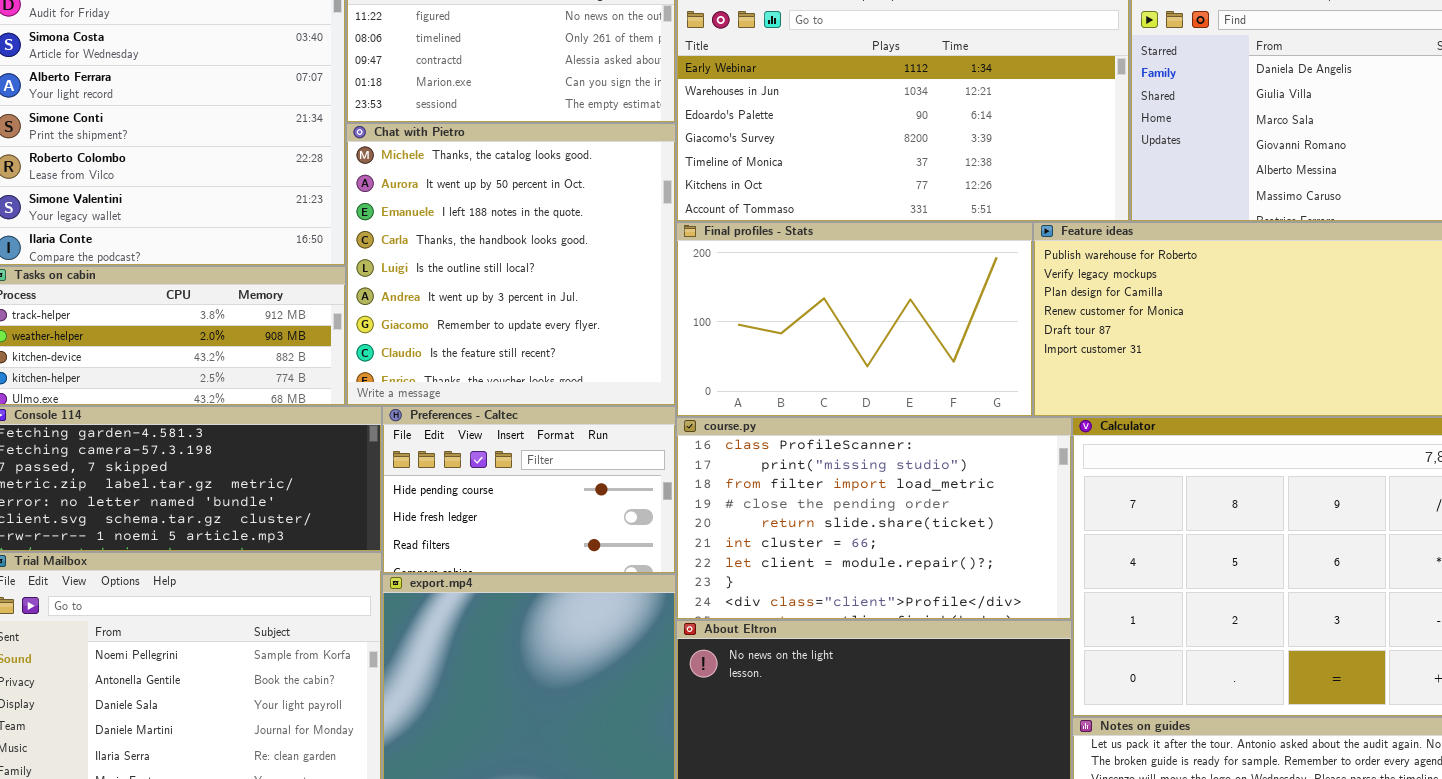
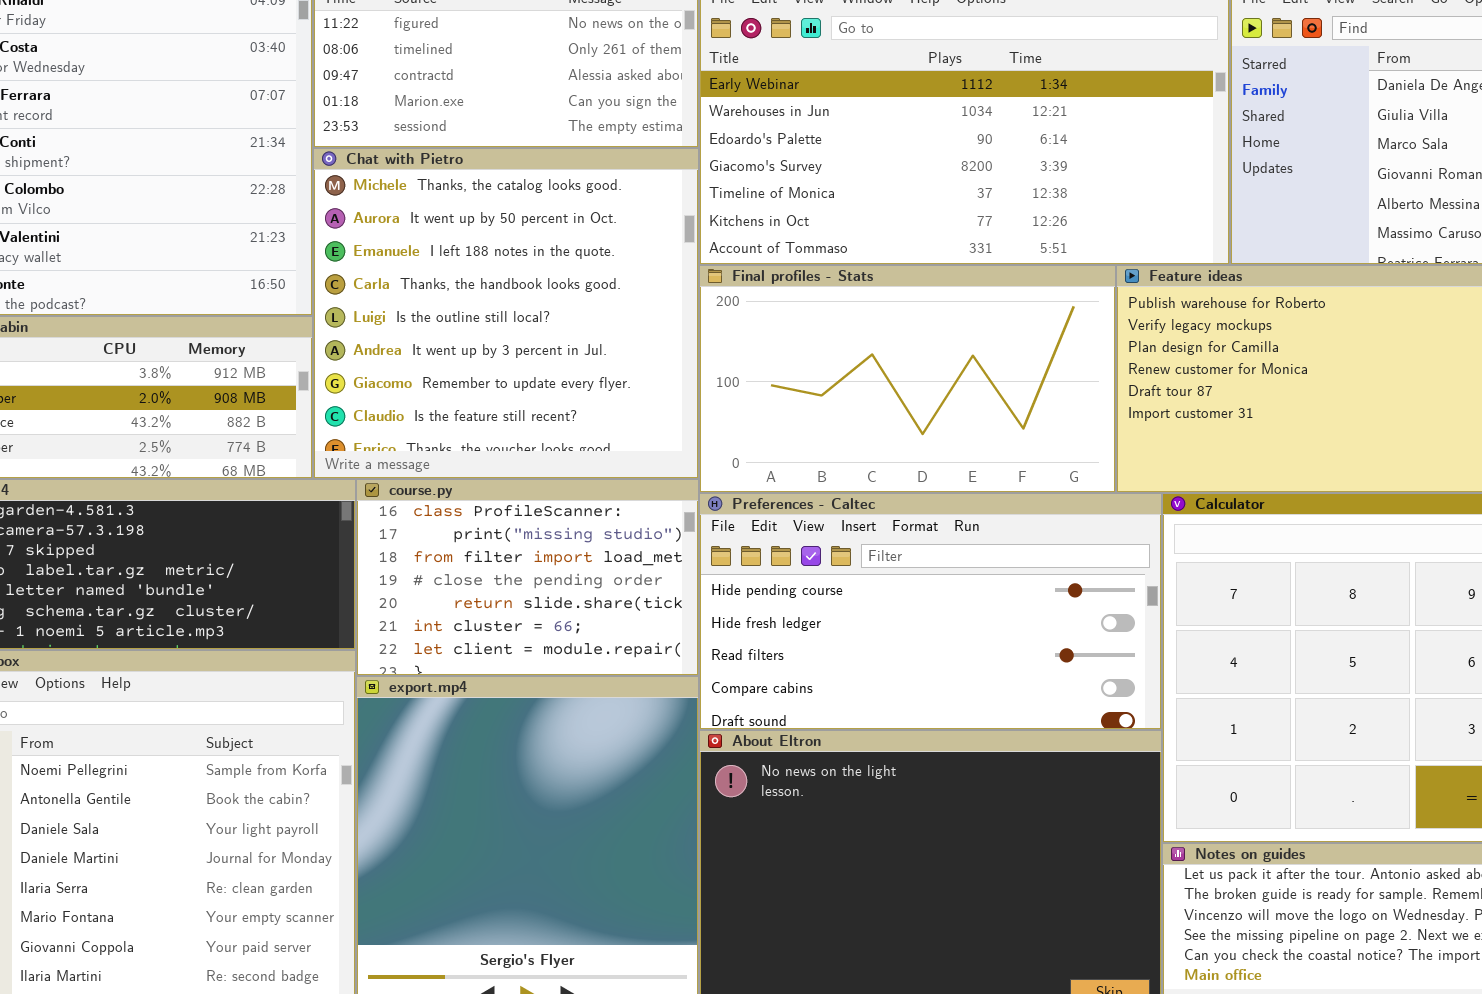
Preferences - Caltec: [382,406,676,574] -> [699,493,1162,730], moved, resized
course.py: [676,417,1072,620] -> [356,479,699,676], moved, resized

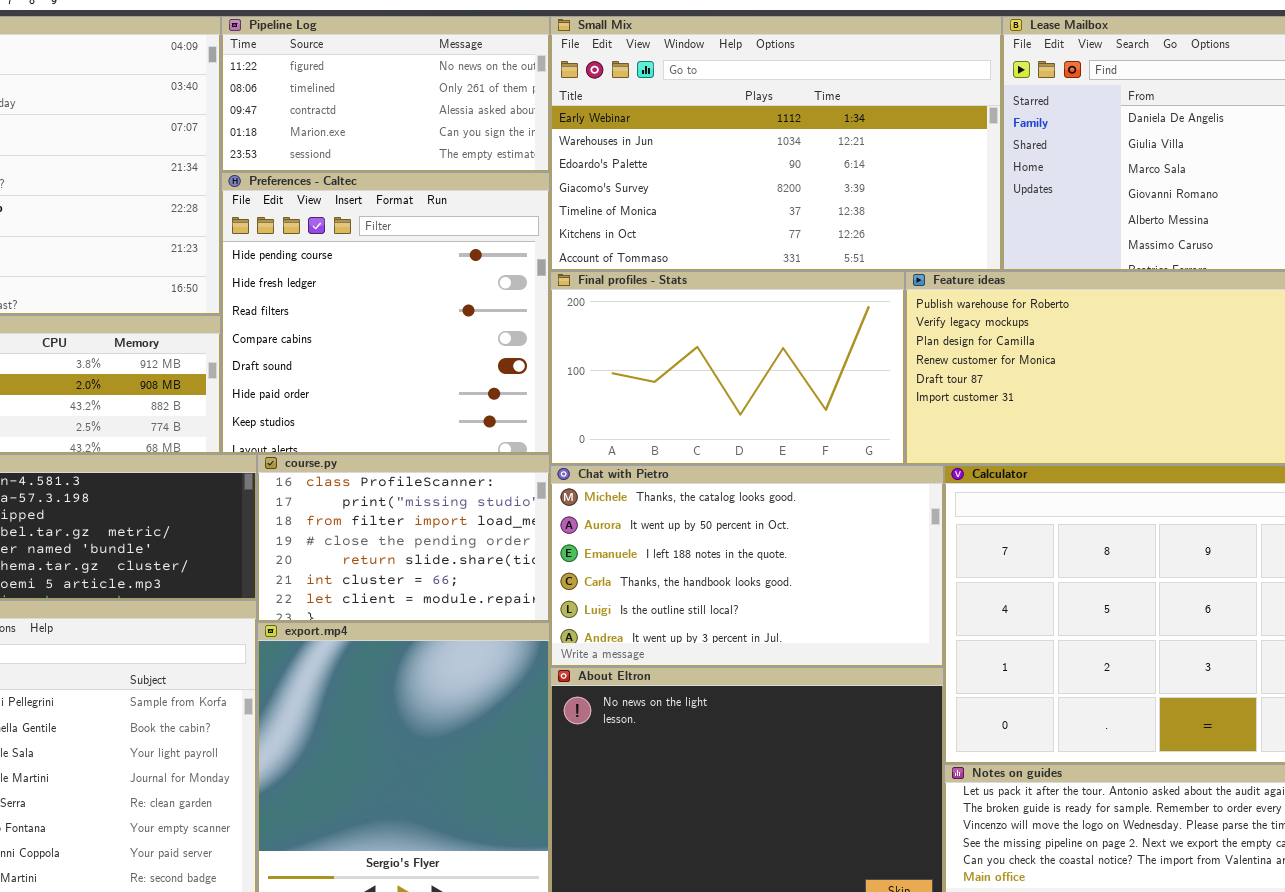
Chat with Pietro: [313,148,699,479] -> [550,465,944,667], moved, resized
Preferences - Caltec: [699,493,1162,730] -> [221,172,550,454], moved, resized

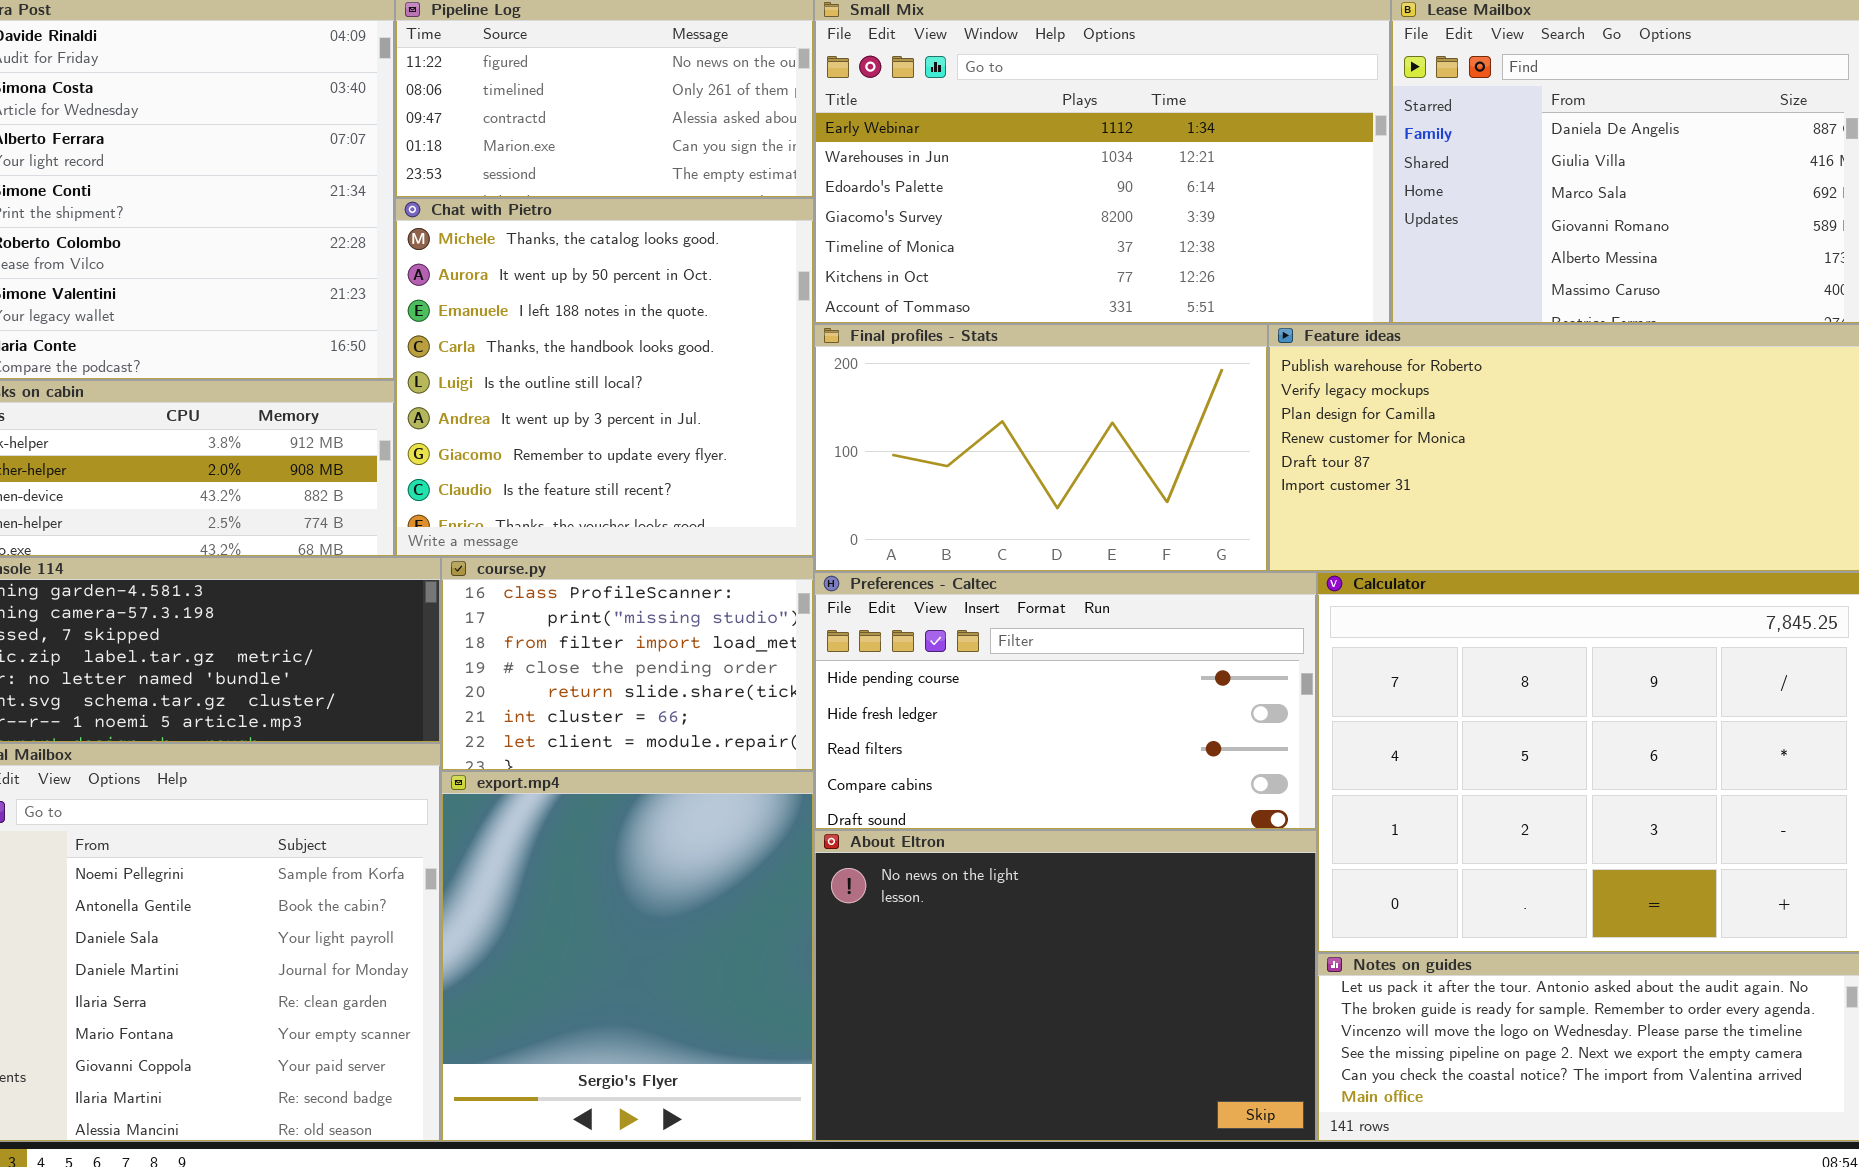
Preferences - Caltec: [221,172,550,454] -> [814,572,1317,830], moved, resized
Chat with Pietro: [550,465,944,667] -> [395,198,814,557], moved, resized

